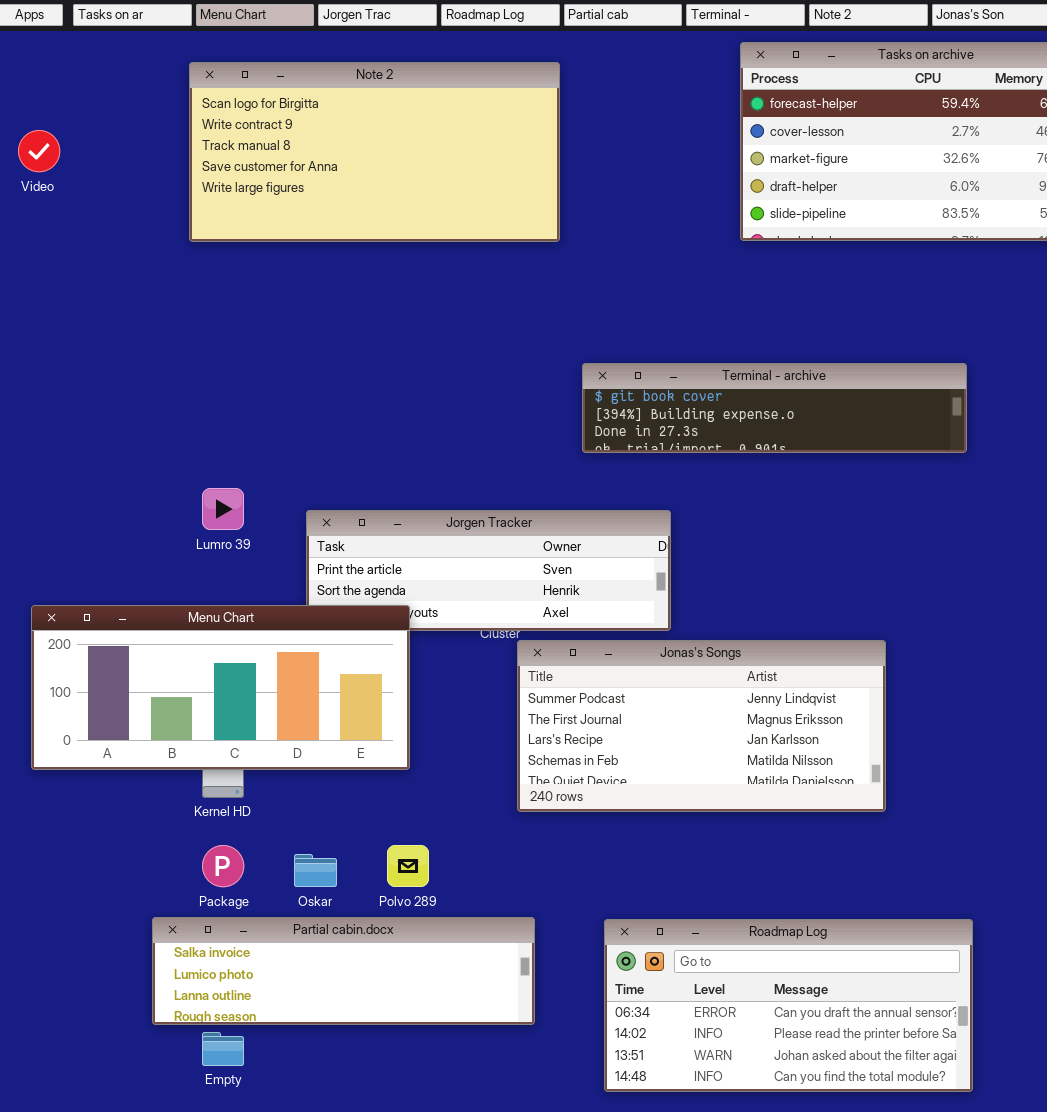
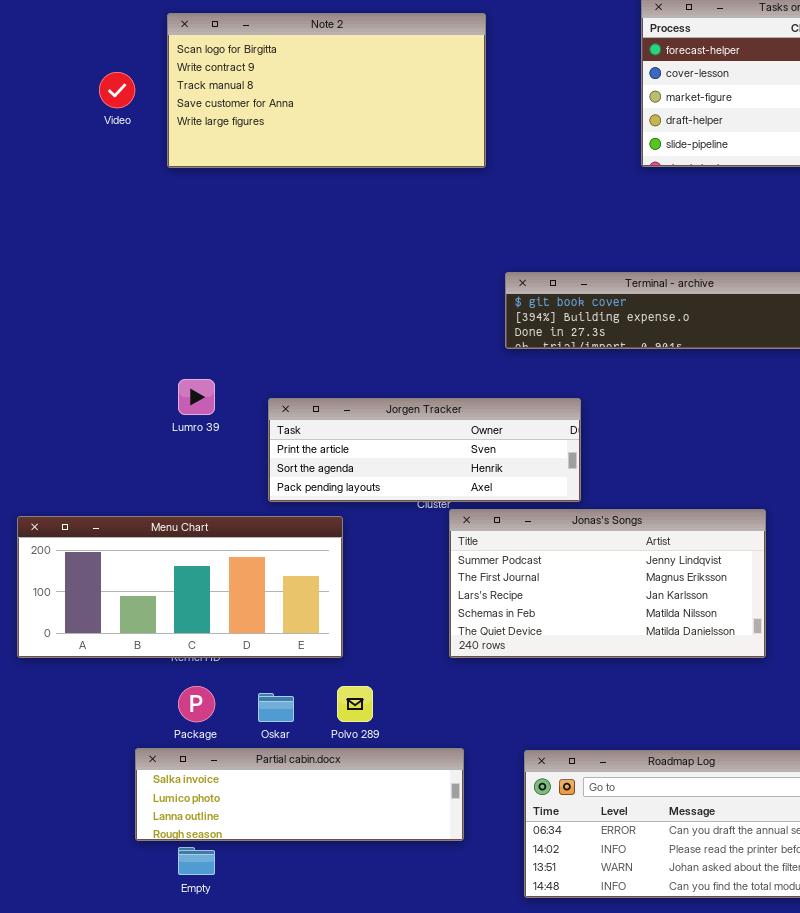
Video: [18,130,60,172] -> [99,72,135,108], moved
Menu Chart: [31,605,410,770] -> [17,516,343,658], moved

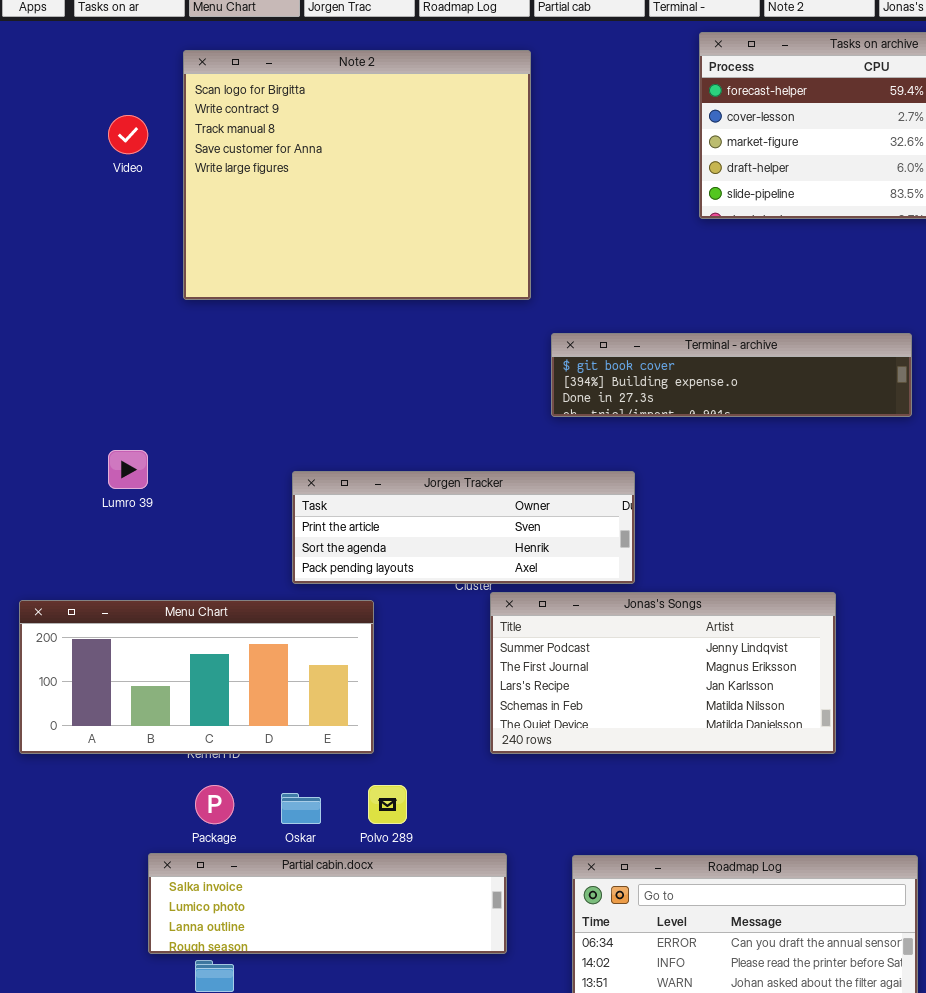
Note 2: [167,13,486,168] -> [183,50,531,300], resized
Lumro 39: [178,379,215,415] -> [108,450,148,489], moved

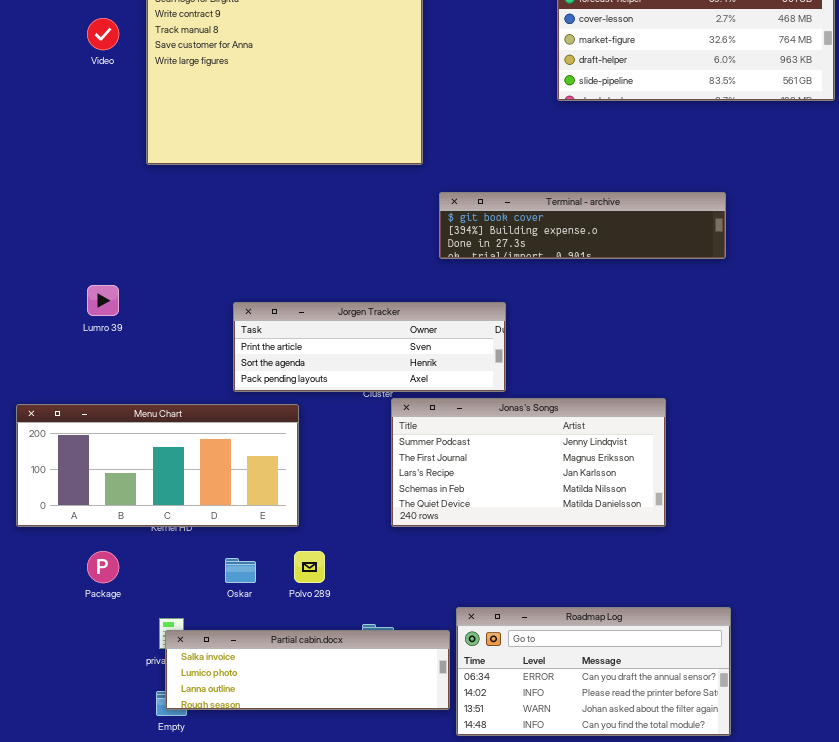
Package: [195,785,234,824] -> [87,551,119,583], moved
Partial cabin.docx: [148,853,507,954] -> [165,630,450,710], moved

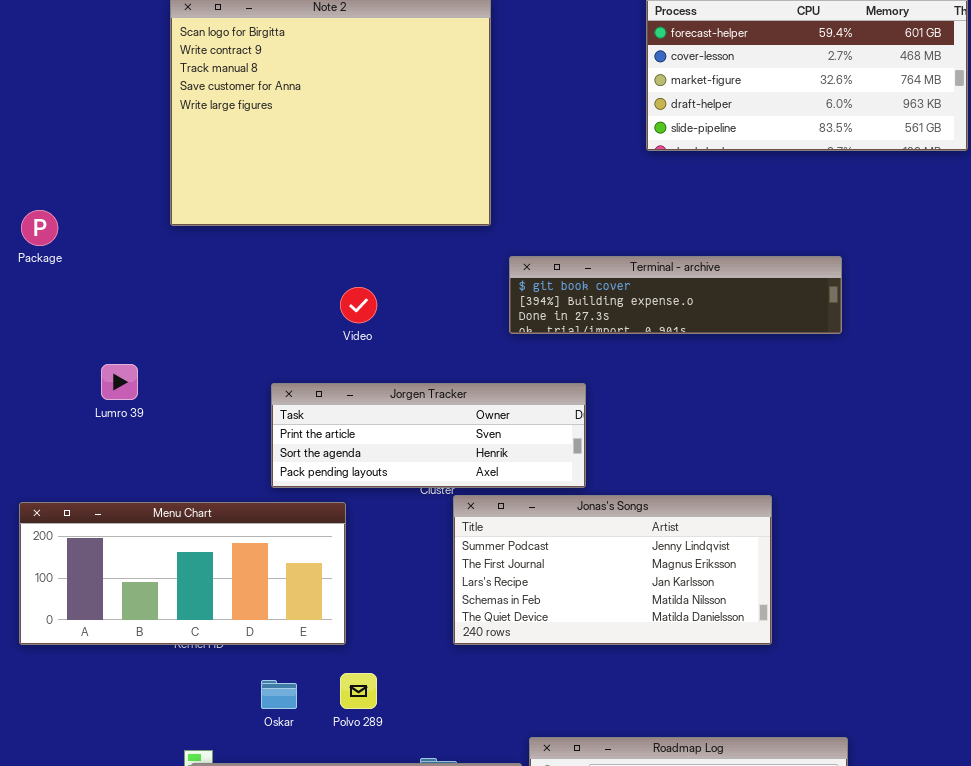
Video: [87,18,119,50] -> [340,287,377,323], moved
Package: [87,551,119,583] -> [21,210,58,246], moved

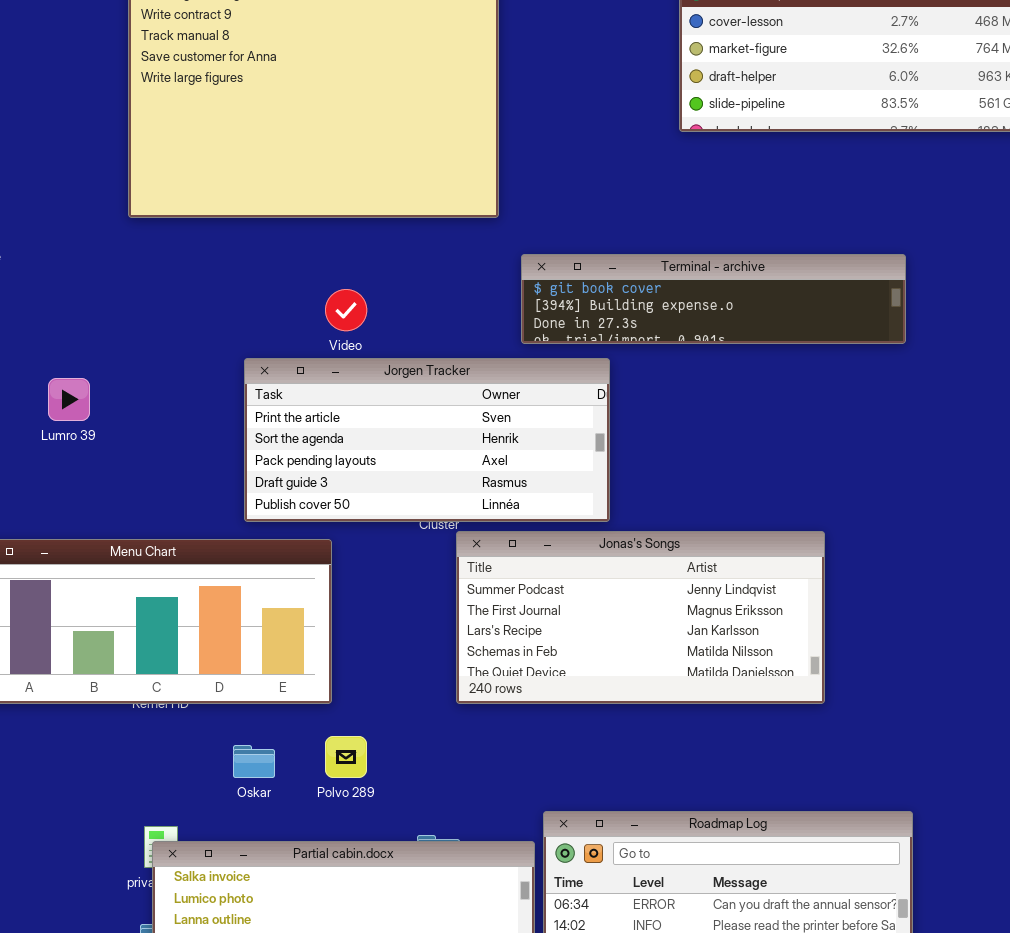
Jorgen Tracker: [271,383,586,488] -> [244,358,610,522], resized

